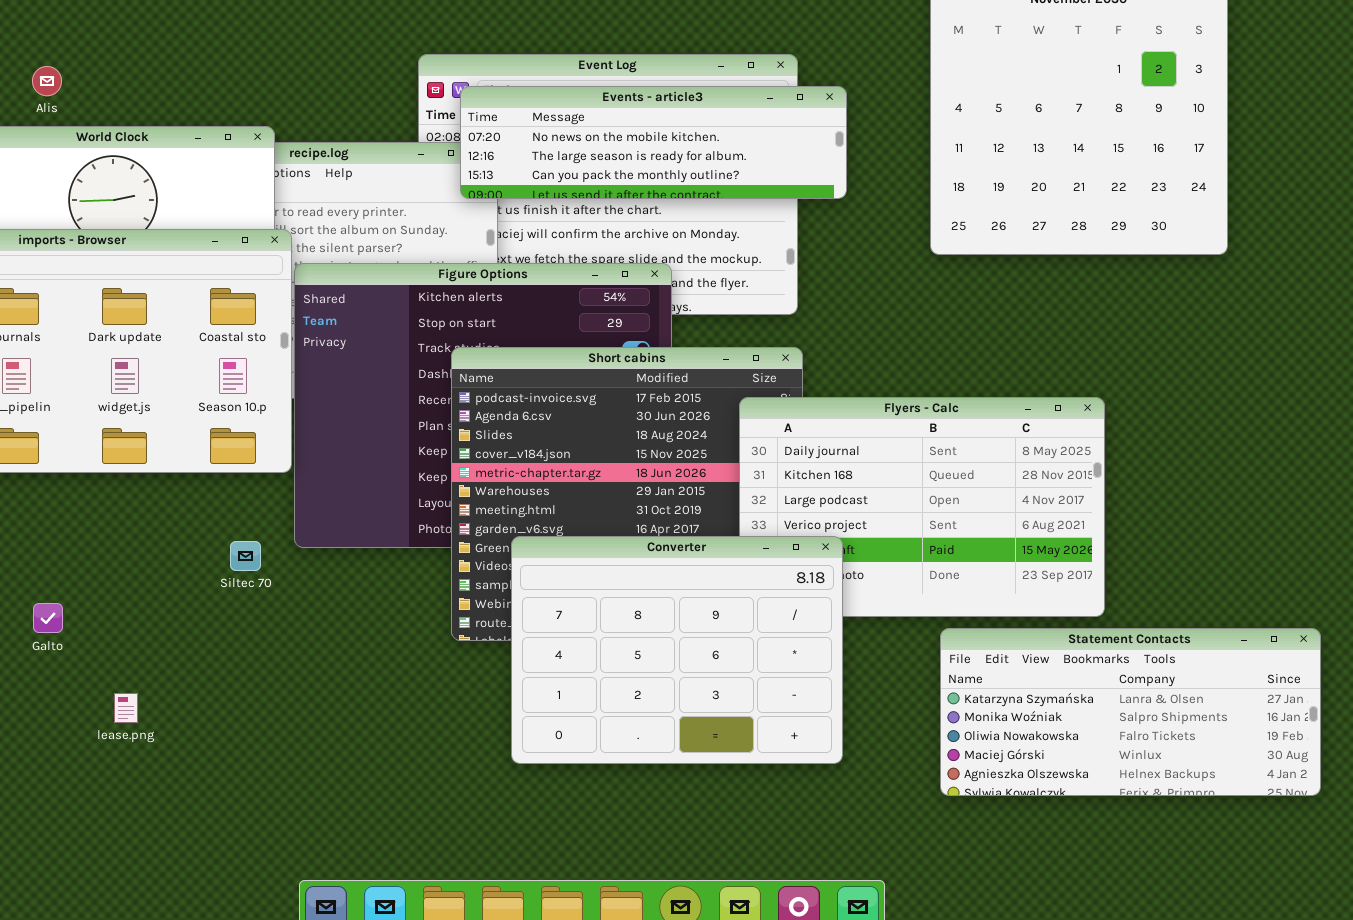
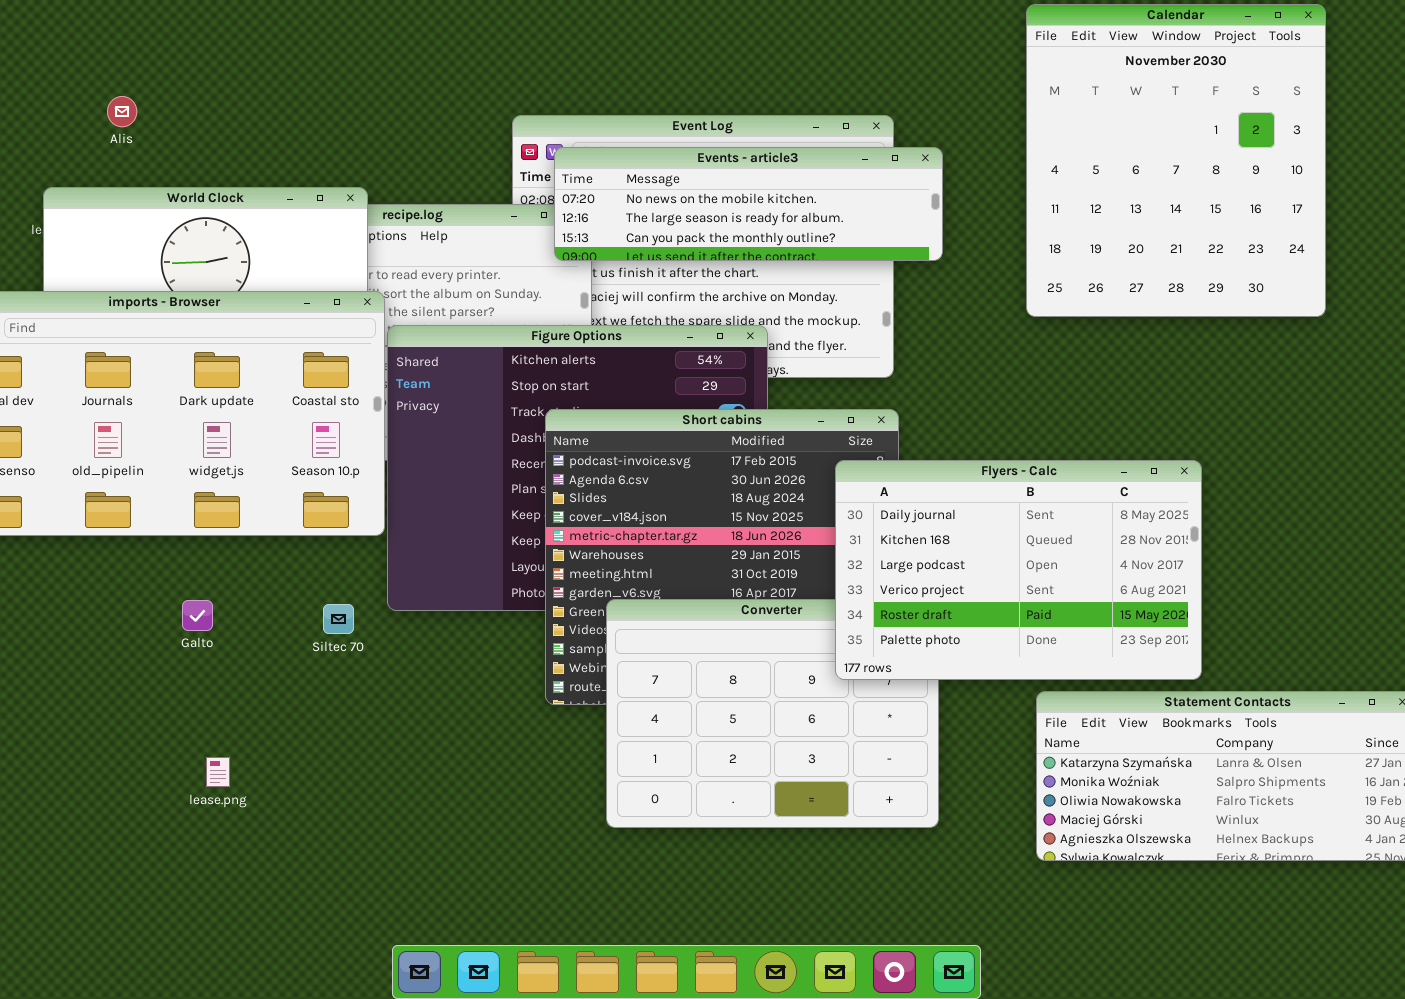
Alis: [32,66,62,96] -> [107,96,137,127], moved
Flyers - Calc: [739,397,1105,617] -> [835,460,1202,680], raised
Galto: [33,603,63,633] -> [182,600,213,631], moved

